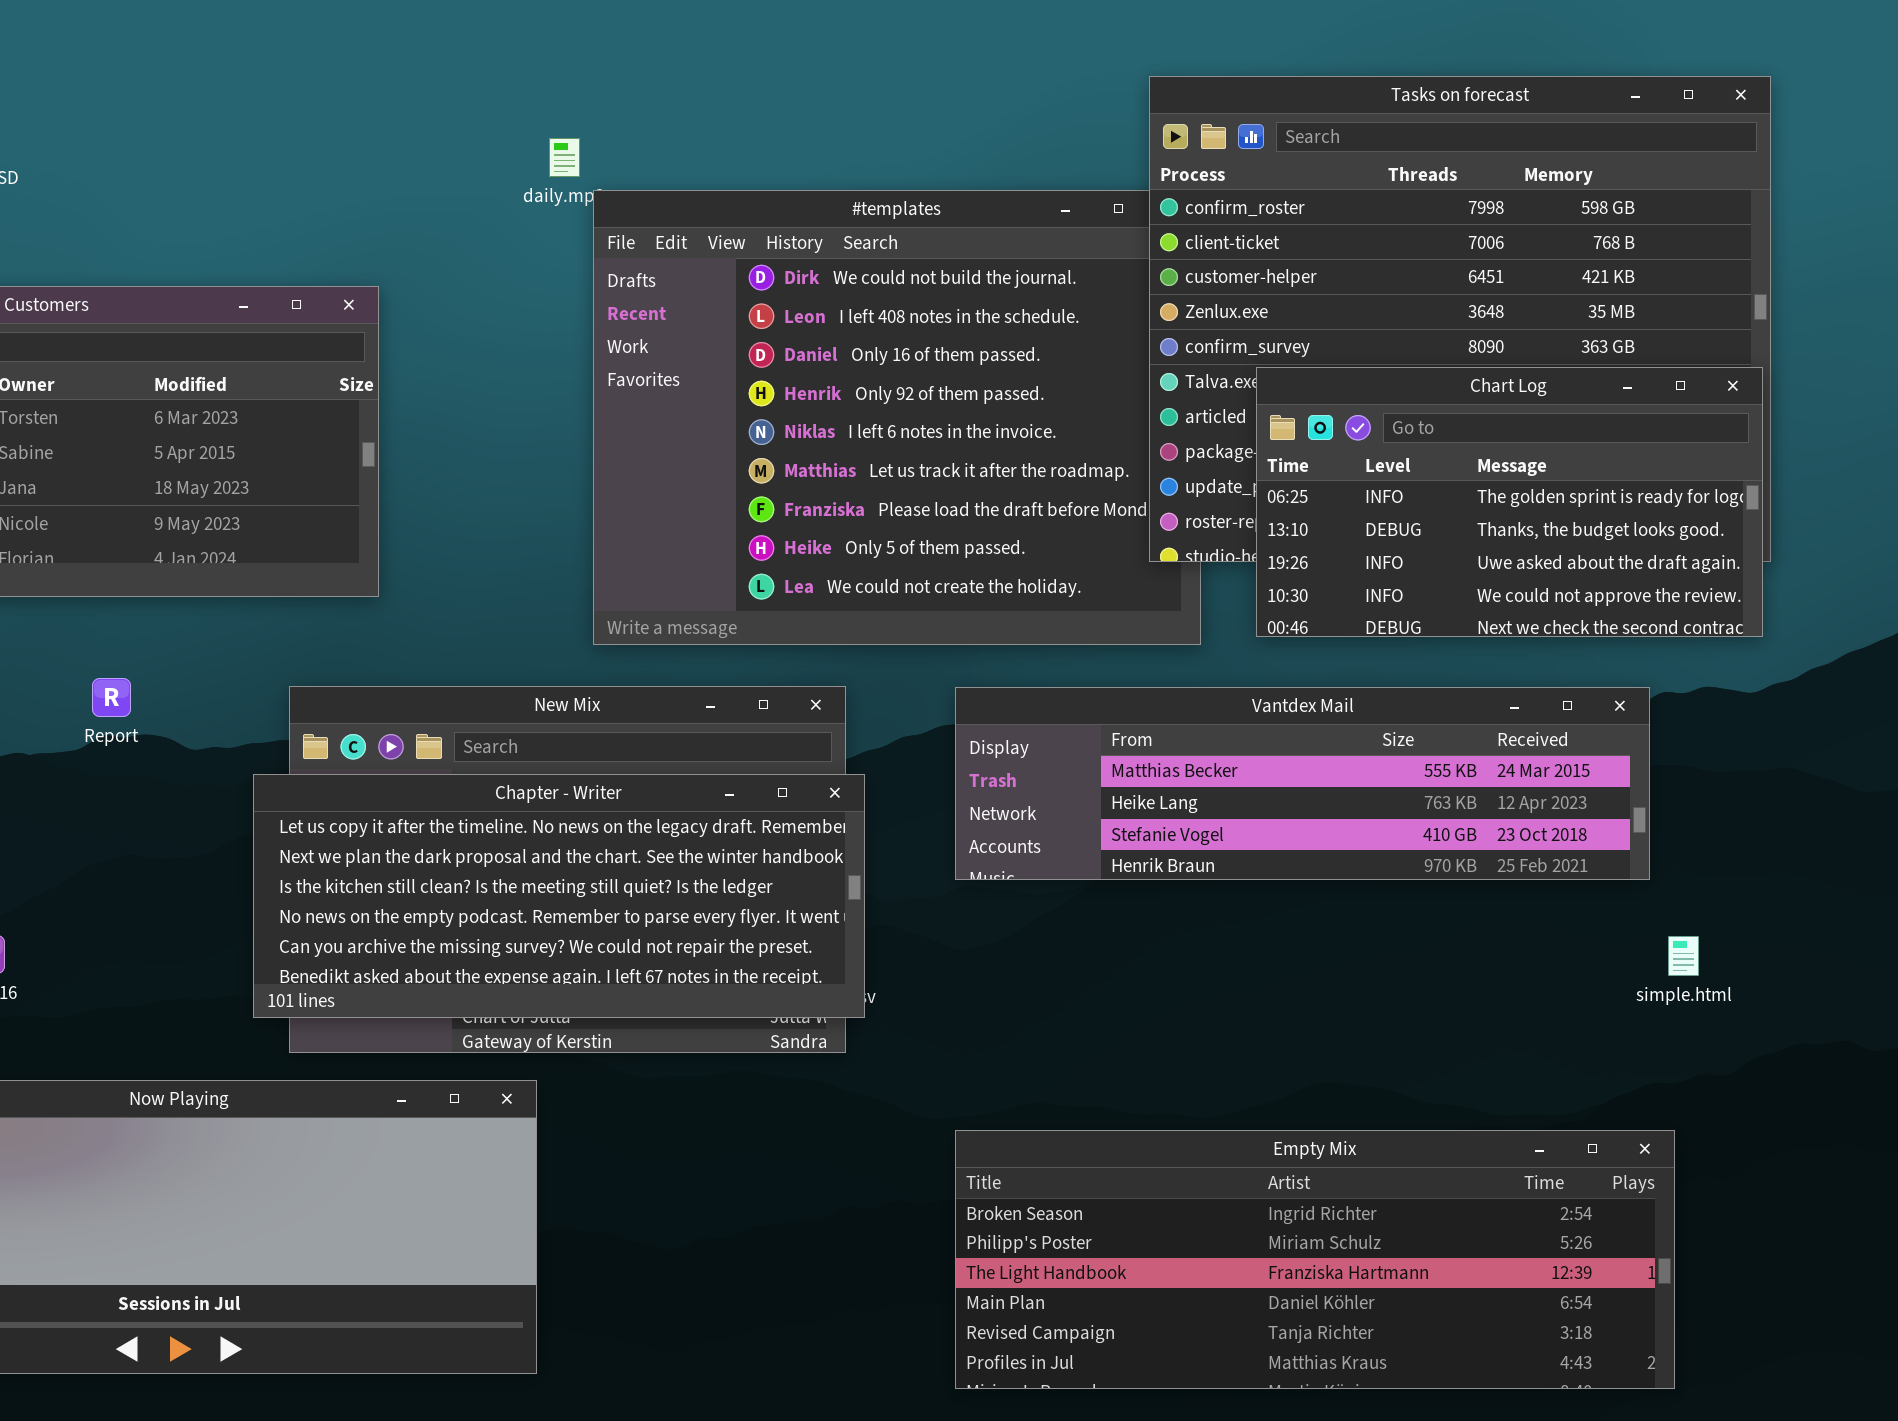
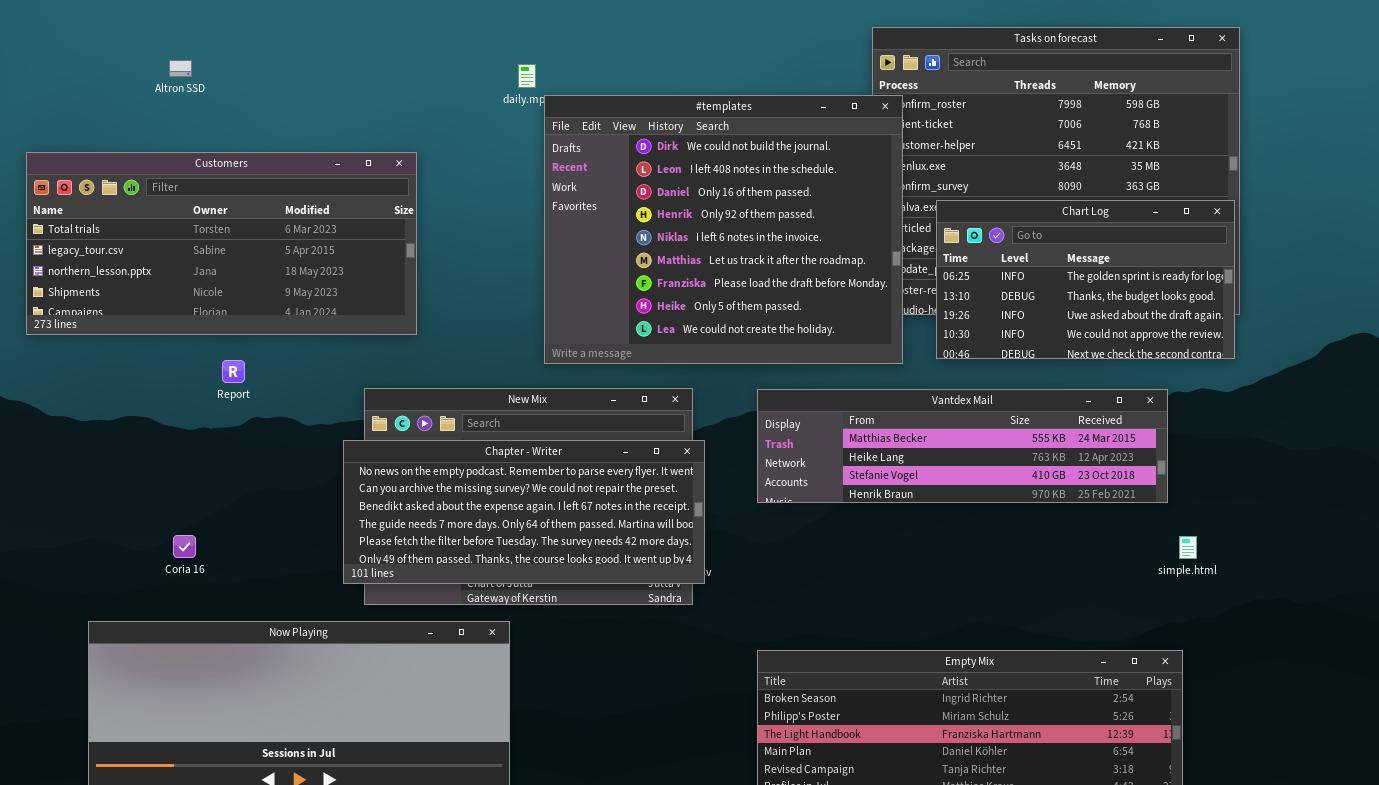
#templates: [593,190,1201,645] -> [544,95,903,364], raised
Report: [92,678,131,717] -> [222,360,245,383], moved
Chapter - Writer: [253,774,865,1018] -> [343,440,705,584], scrolled down 3 rows

